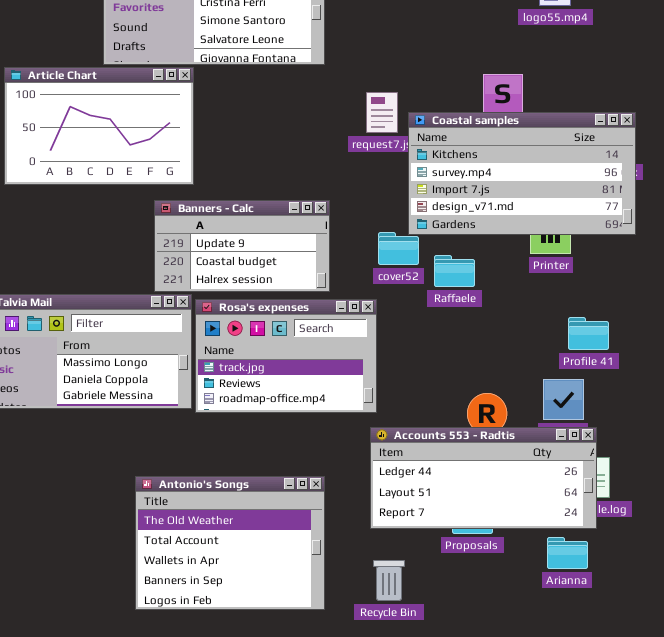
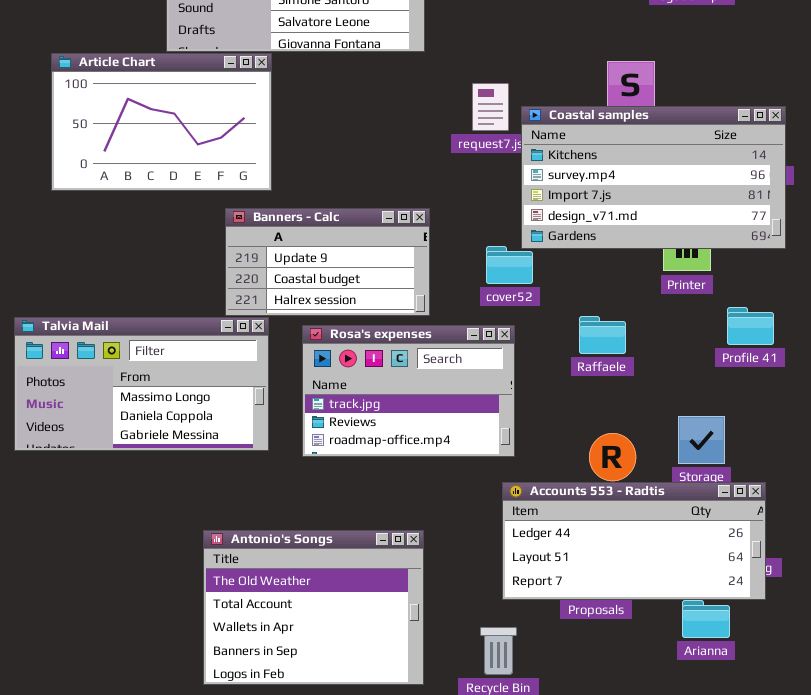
Raffaele: [434,255,475,287] -> [579,316,626,354], moved
Rosa's expenses: [195,299,377,413] -> [302,325,515,457], moved
Profile 41: [568,317,609,350] -> [727,307,774,345], moved
Accounts 553 - Radtis: [370,427,597,529] -> [502,482,766,600], moved

